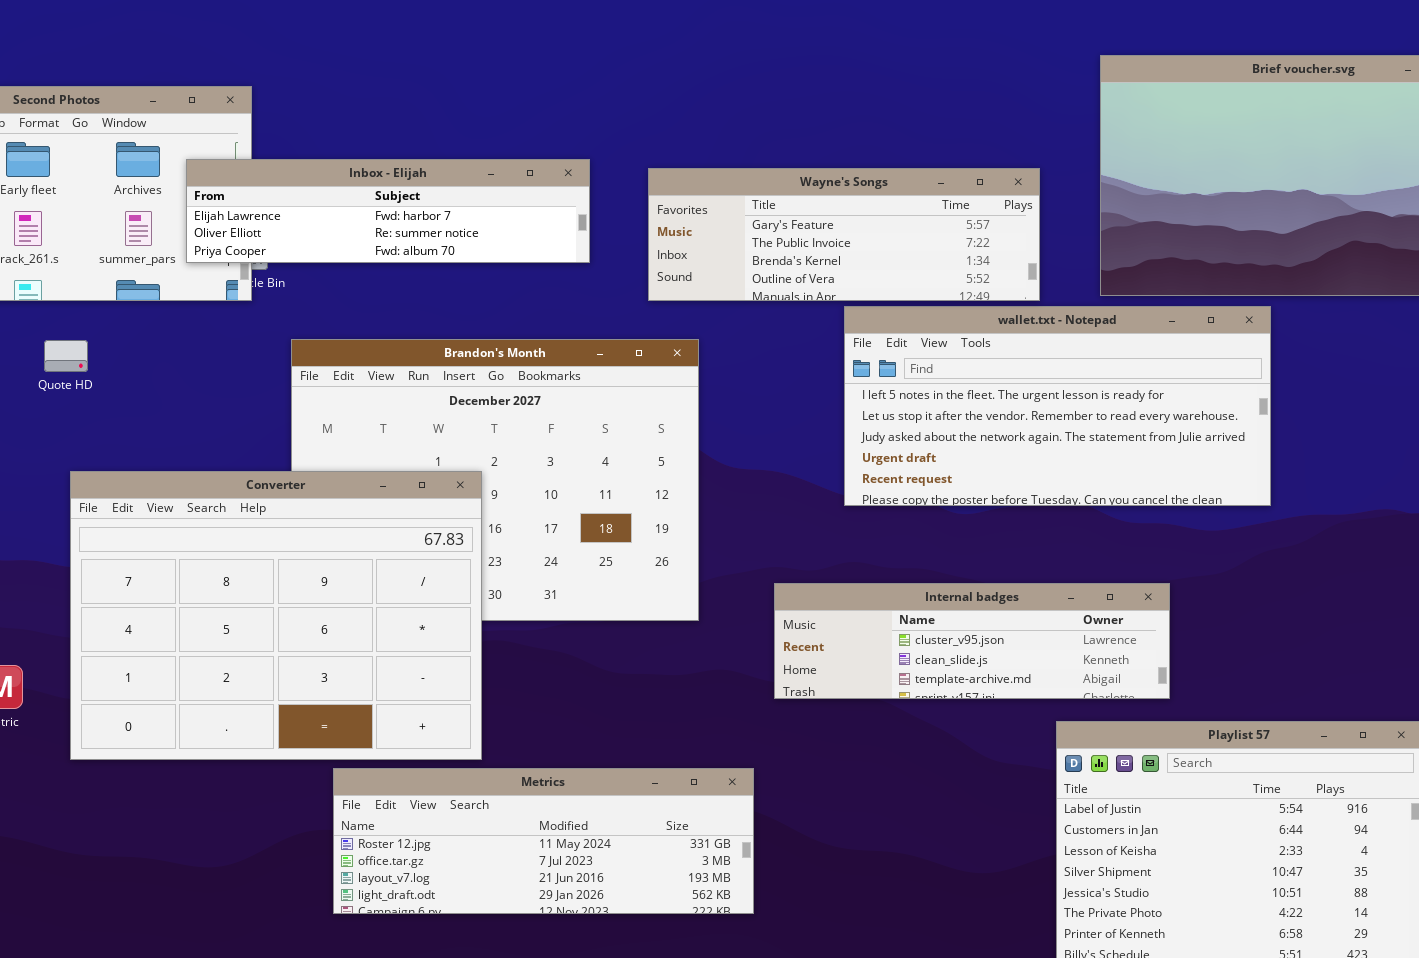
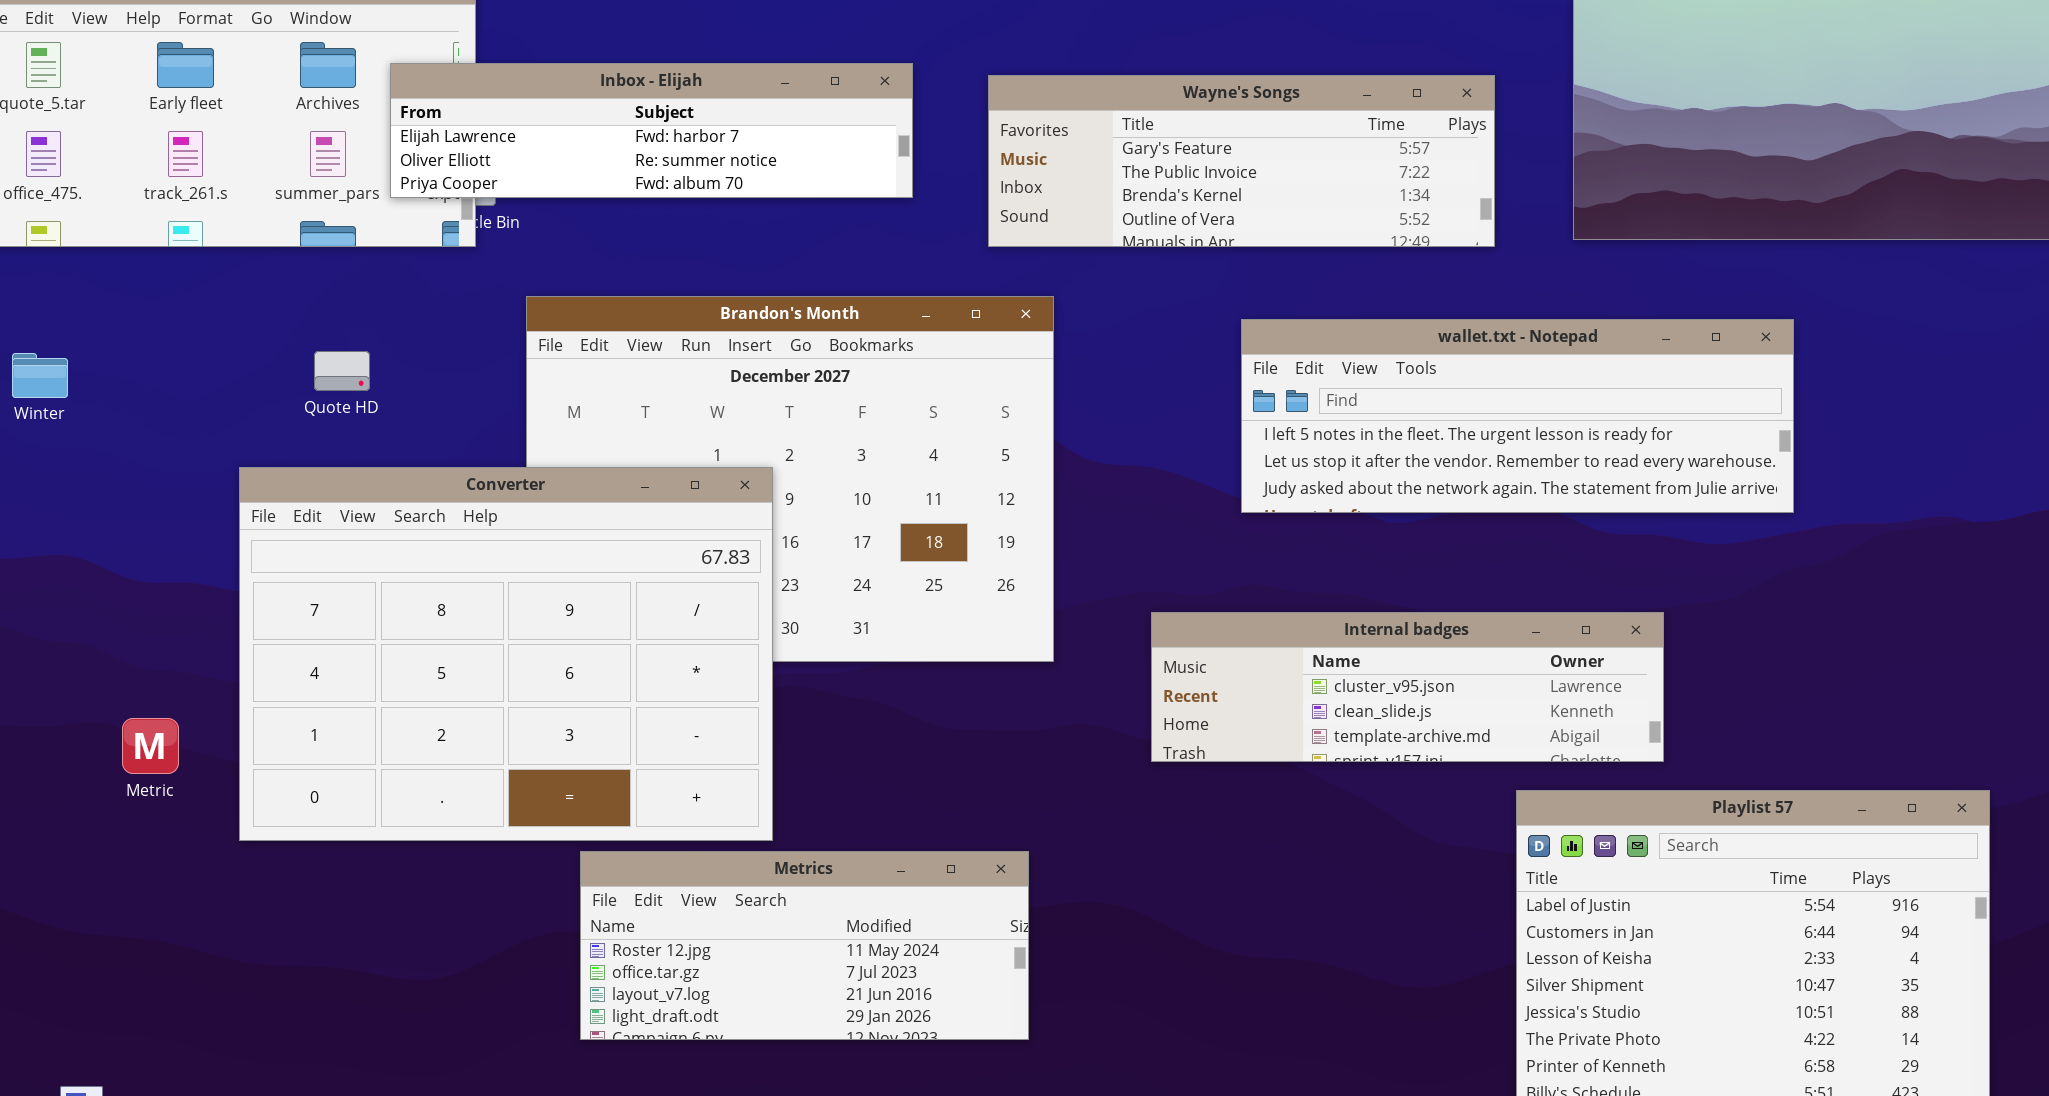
wallet.txt - Notepad: [844,306,1271,506] -> [1241,319,1794,513], resized
Quote HD: [44,340,88,372] -> [314,351,370,391], moved
Metrics: [333,768,754,914] -> [580,851,1029,1040], resized

